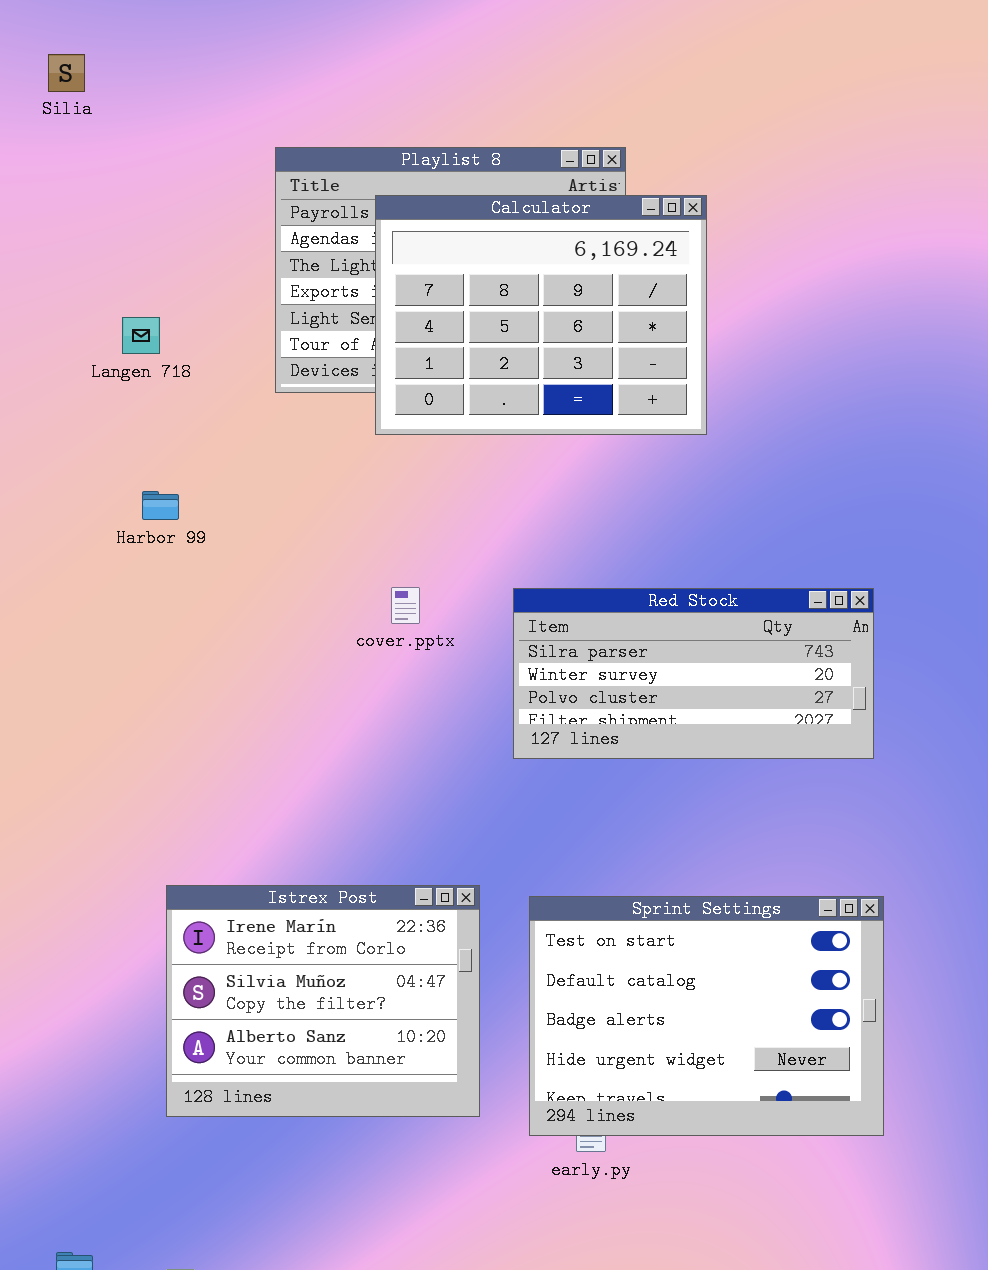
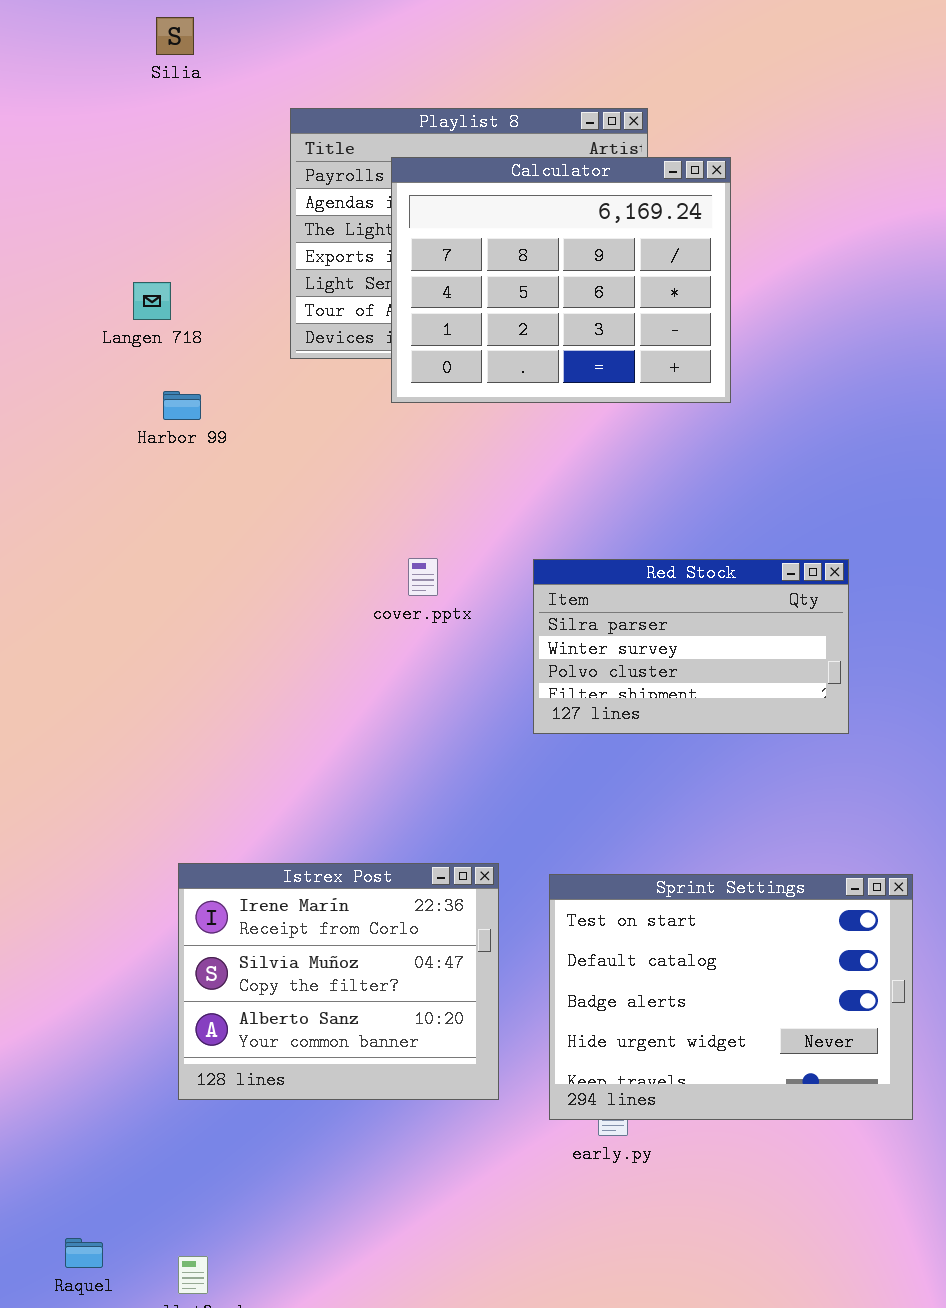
Silia: [48,54,85,92] -> [156,17,194,55], moved
Harbor 99: [142,491,179,520] -> [163,391,201,420], moved
Red Stock: [513,588,874,759] -> [533,559,849,734], resized

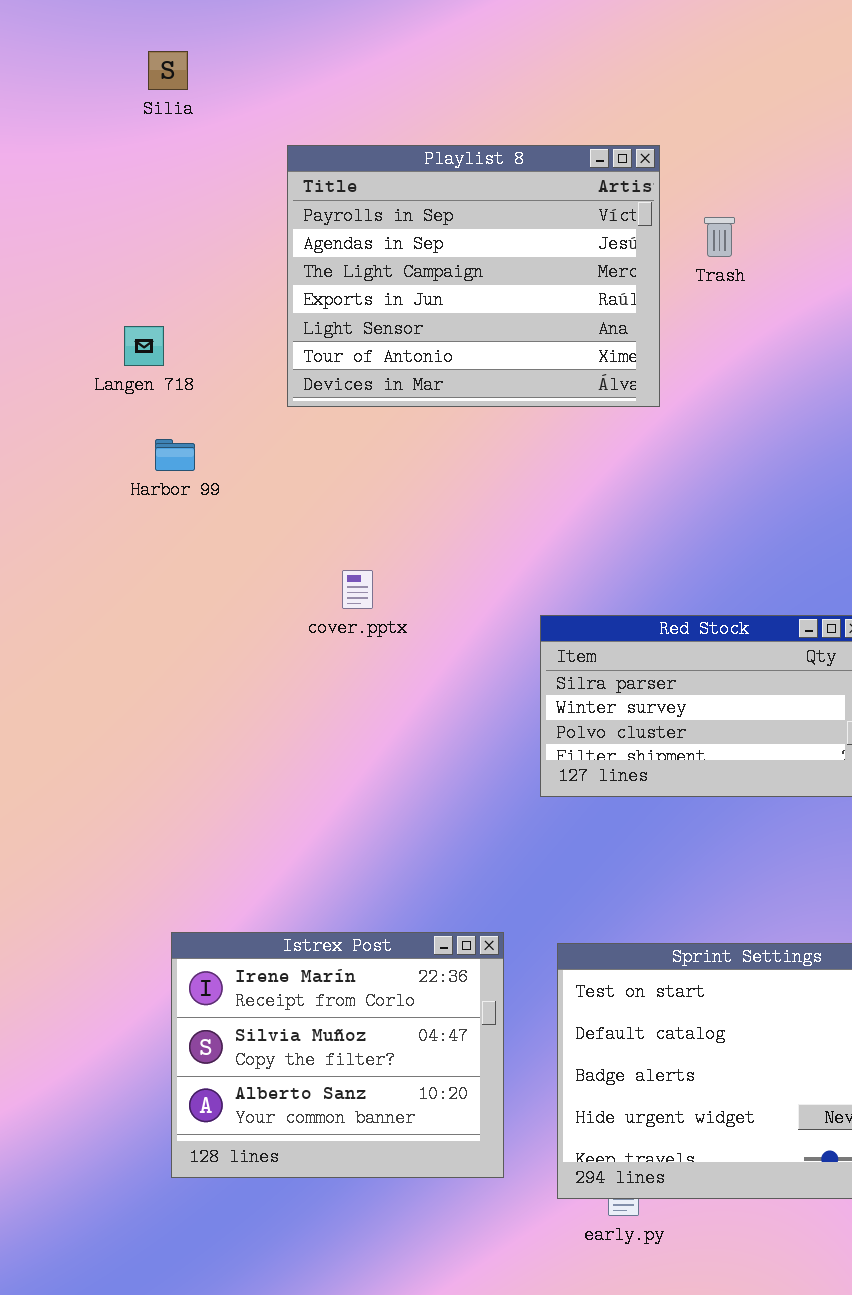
Calculator: [391,157,731,403] -> none, closed
cover.pptx: [408,558,438,596] -> [342,570,373,609], moved

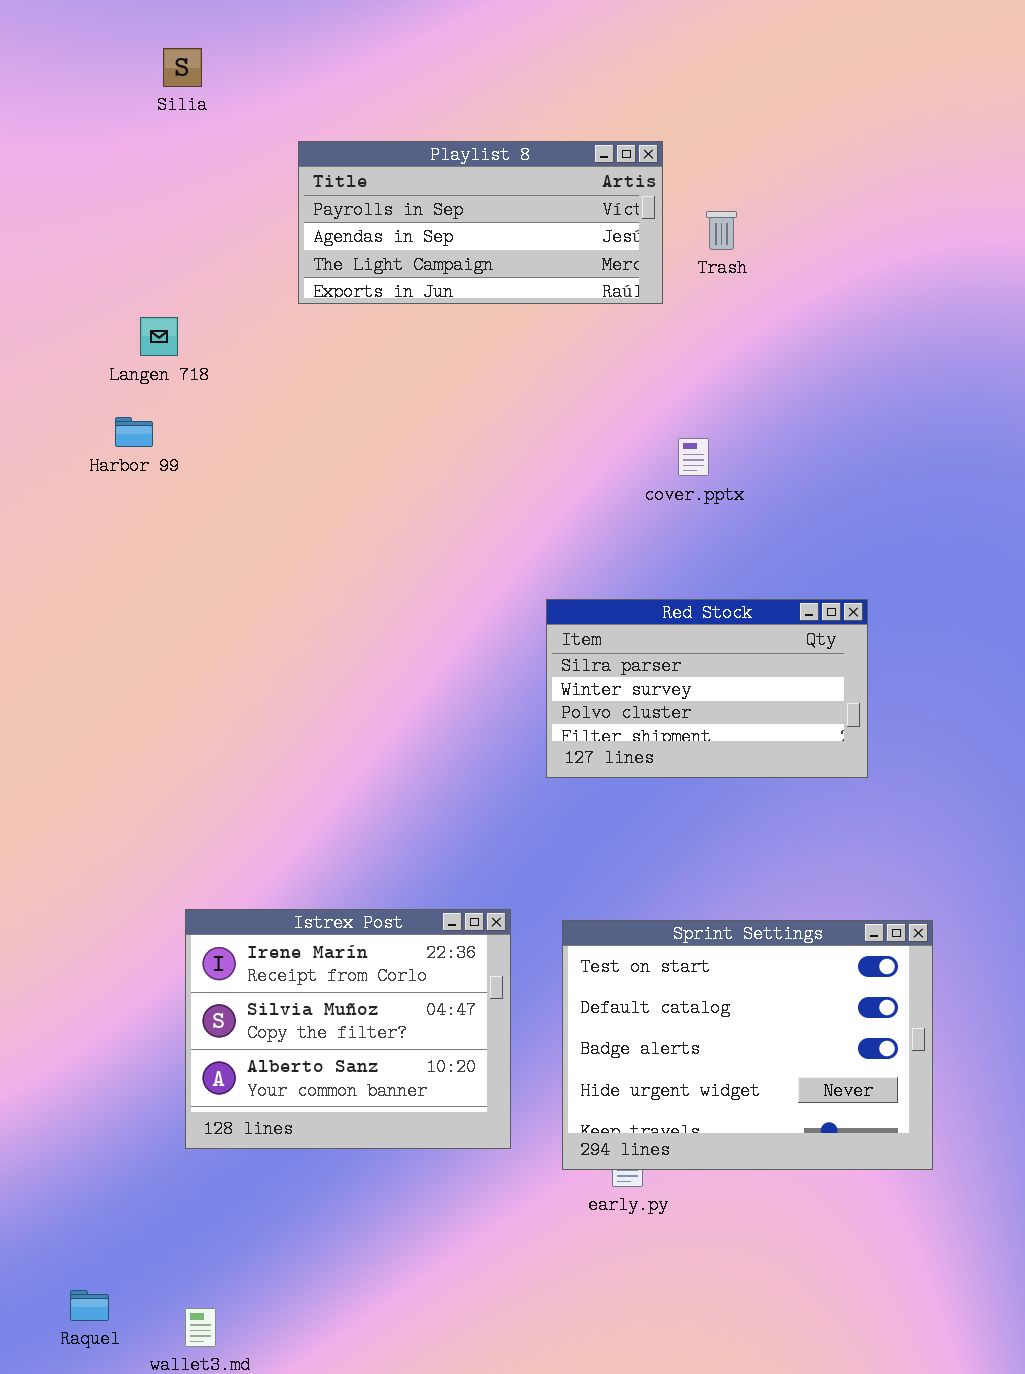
Playlist 8: [287,145,660,407] -> [298,141,663,304], resized
Harbor 99: [155,439,195,471] -> [115,417,153,447], moved
cover.pptx: [342,570,373,609] -> [678,438,709,476], moved

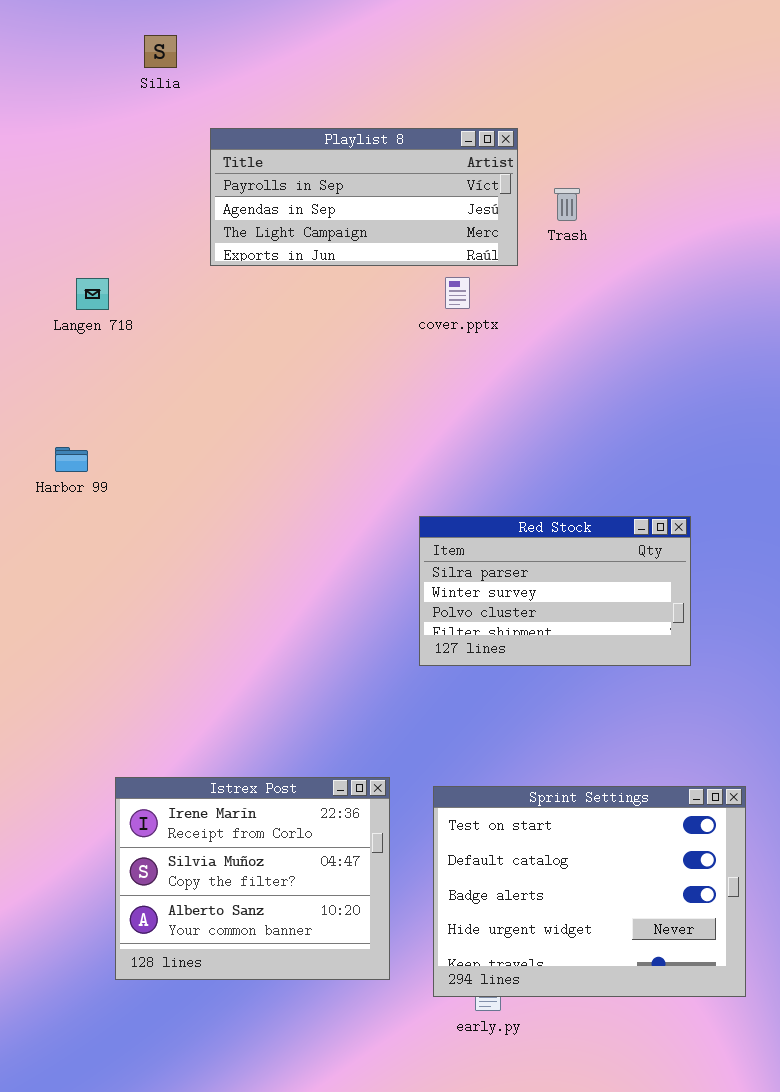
Silia: [163,48,202,87] -> [144,35,177,68], moved
Harbor 99: [115,417,153,447] -> [55,447,88,472], moved
cover.pptx: [678,438,709,476] -> [445,277,470,309], moved

